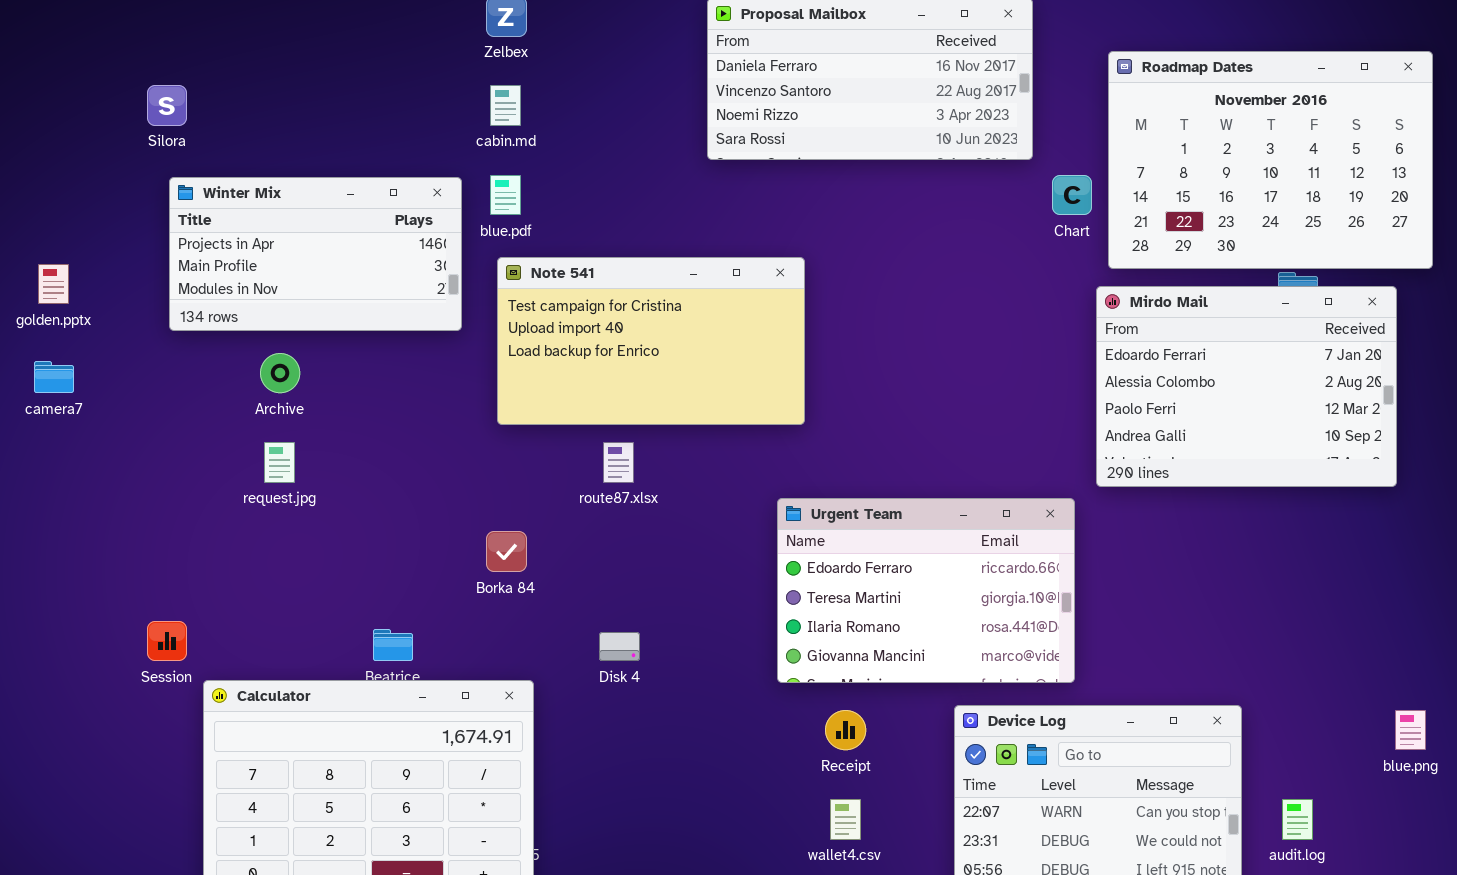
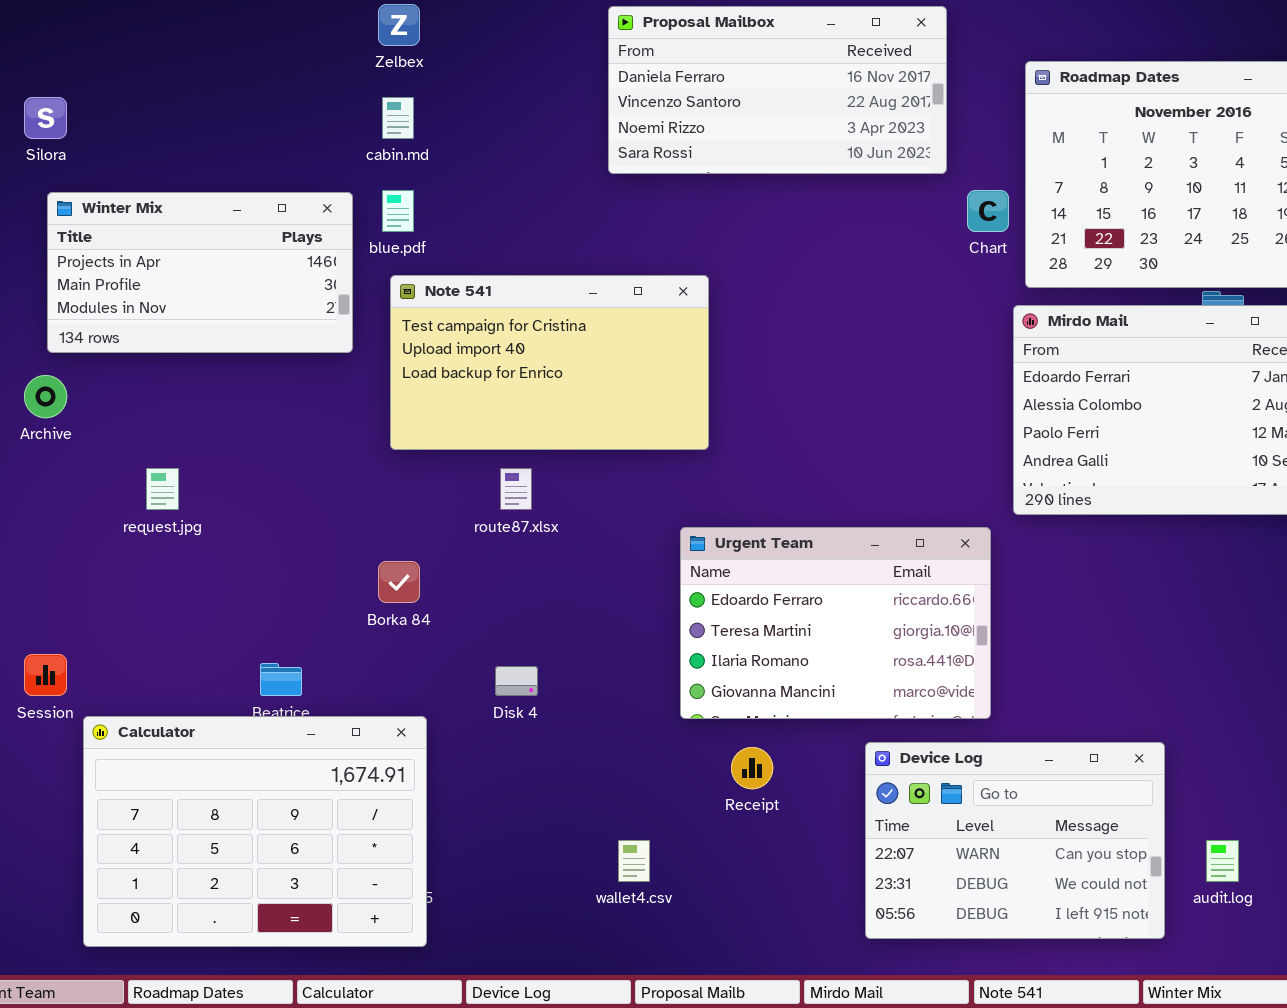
Archive: [260,353,300,393] -> [24,375,67,418], moved
wallet4.csv: [830,799,861,840] -> [618,840,650,882], moved

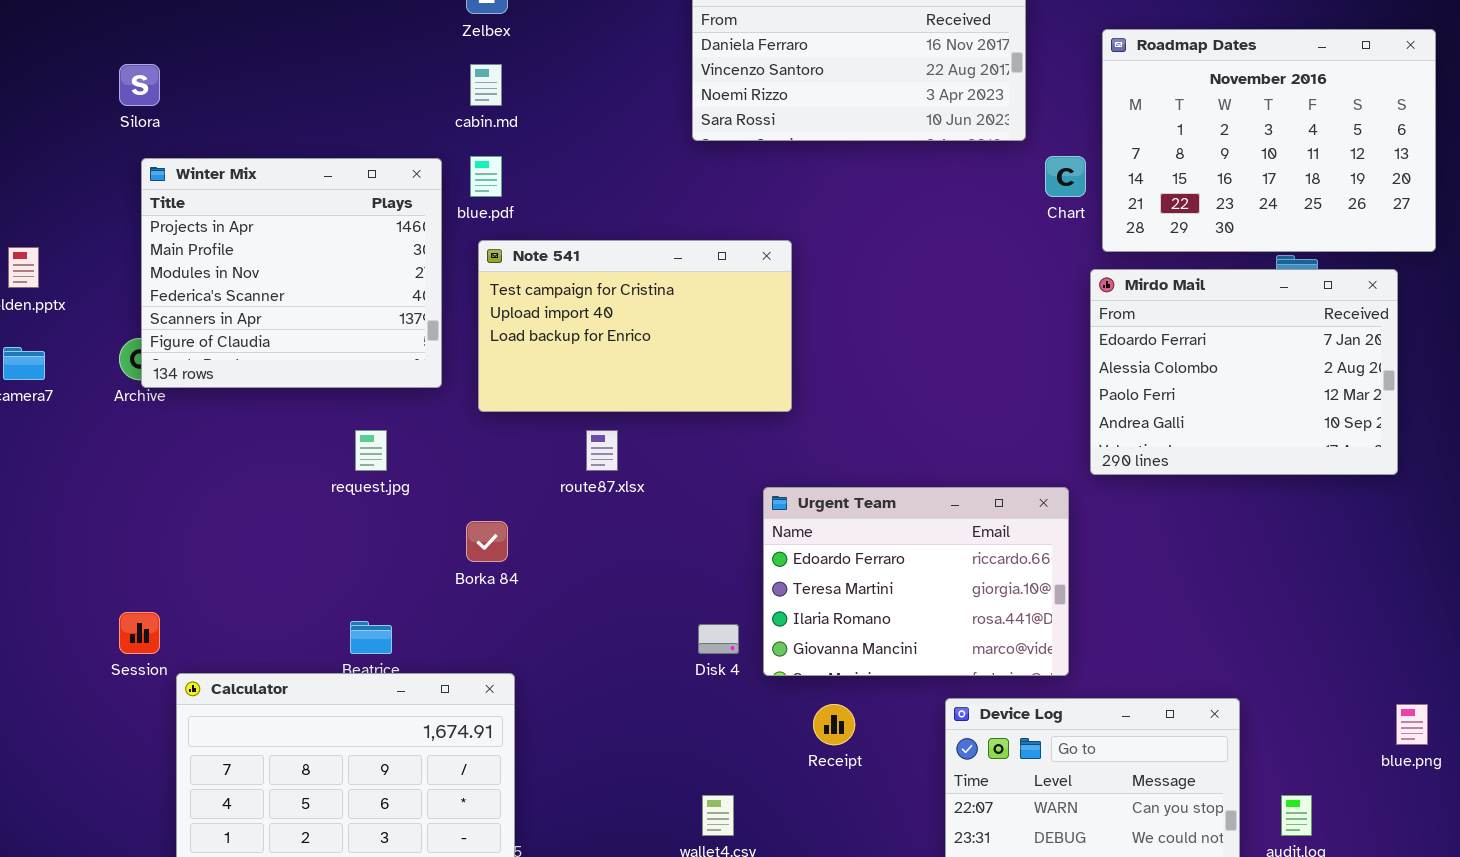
Winter Mix: [47,192,353,353] -> [141,158,442,388], resized
request.jpg: [146,468,179,510] -> [355,430,387,471], moved
Disk 4: [495,666,538,696] -> [698,624,739,654], moved

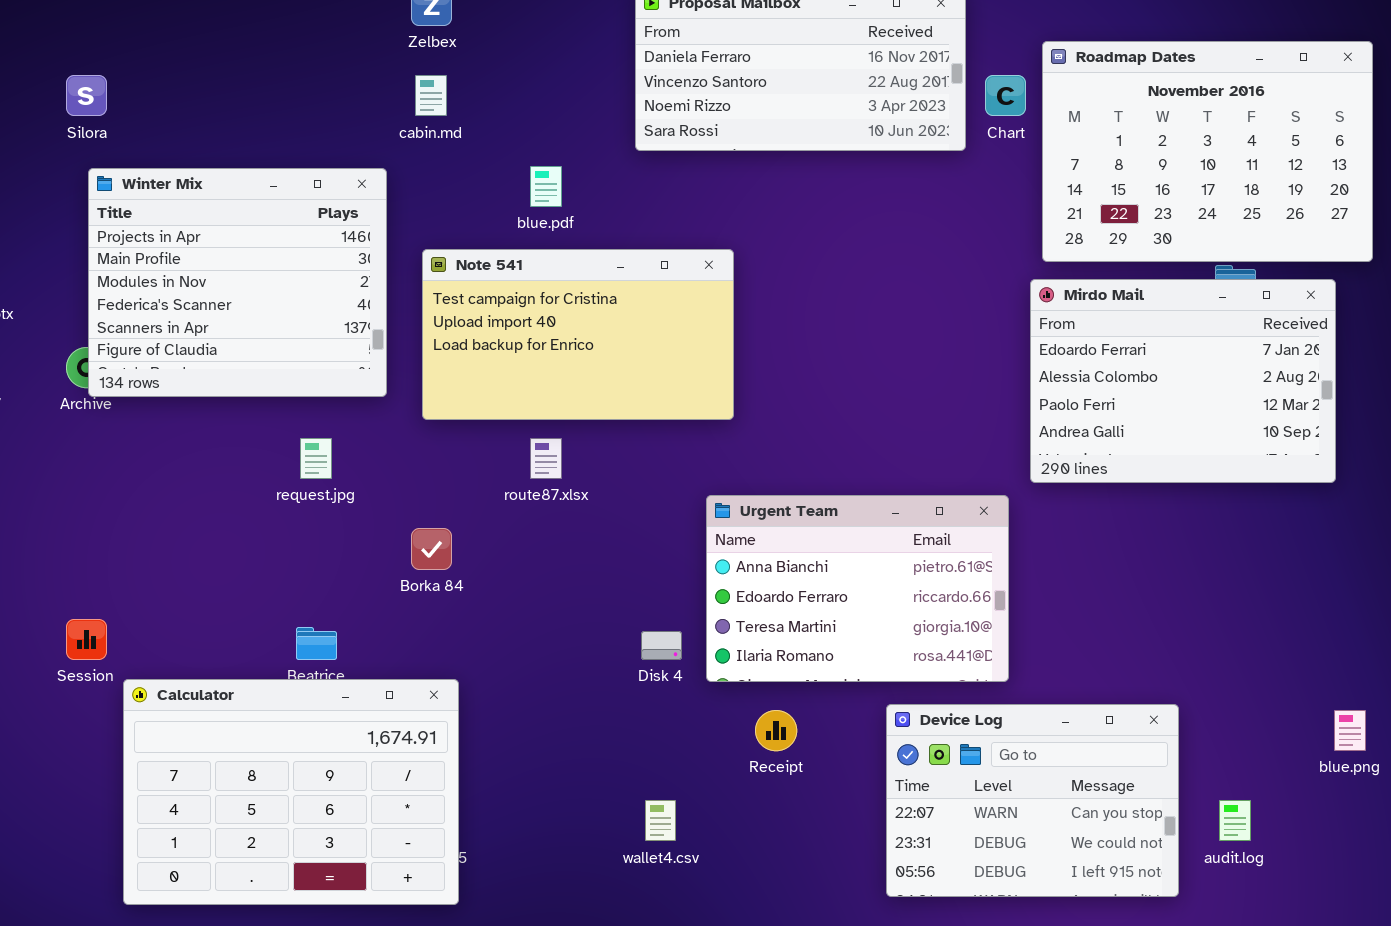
blue.pdf: [470,156,502,197] -> [530,166,562,207], moved
Chart: [1045,156,1086,197] -> [985,75,1026,116], moved
Urgent Team: [763,487,1069,676] -> [706,495,1009,682], scrolled up 1 row

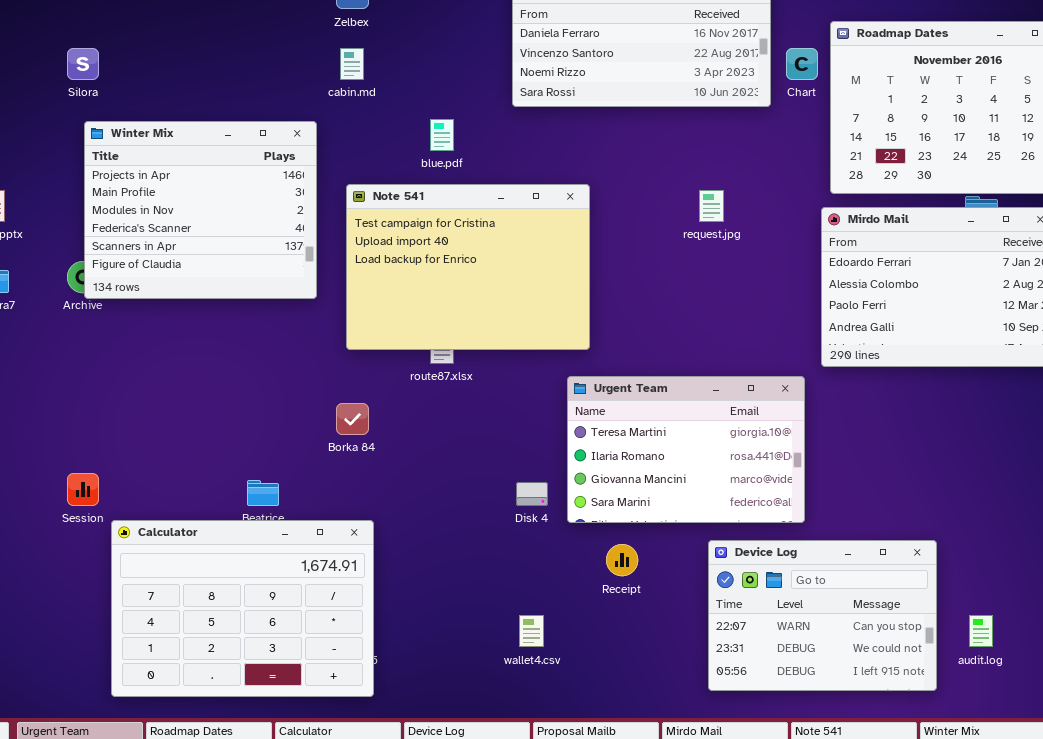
Note 541: [422,249,734,420] -> [346,184,590,350], resized
request.jpg: [300,438,332,479] -> [699,190,724,222], moved
Urgent Team: [706,495,1009,682] -> [567,376,805,523], scrolled down 2 rows

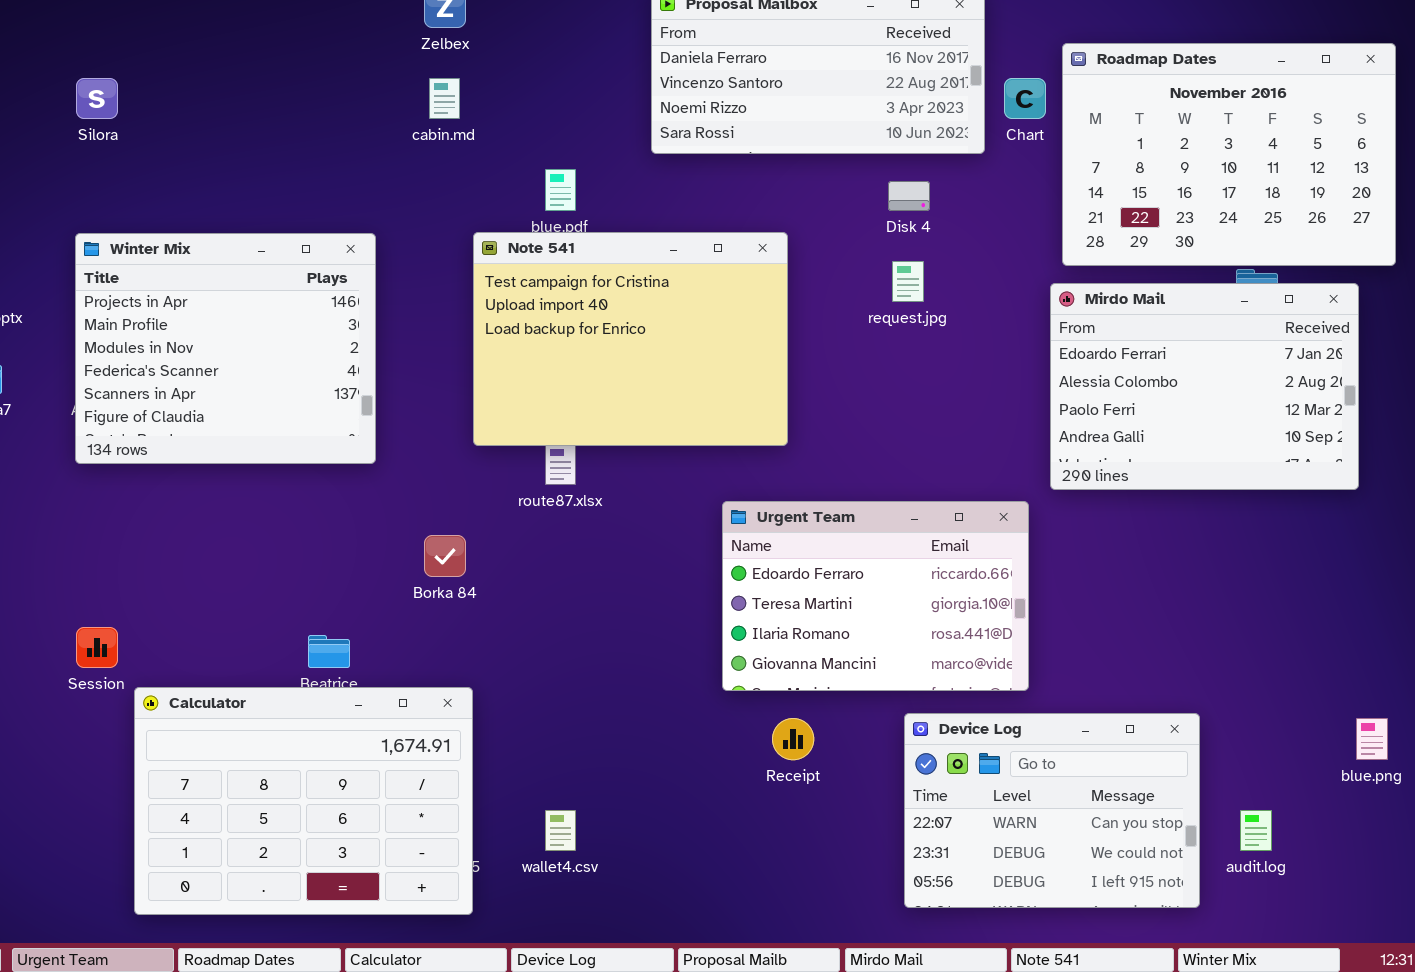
Winter Mix: [84,121,317,299] -> [75,233,376,464], moved
Note 541: [346,184,590,350] -> [473,232,788,446], moved
Urgent Team: [567,376,805,523] -> [722,501,1029,691], scrolled up 1 row
Disk 4: [516,482,548,506] -> [888,181,930,211], moved
wallet4.csv: [519,615,544,647] -> [545,810,576,851], moved

